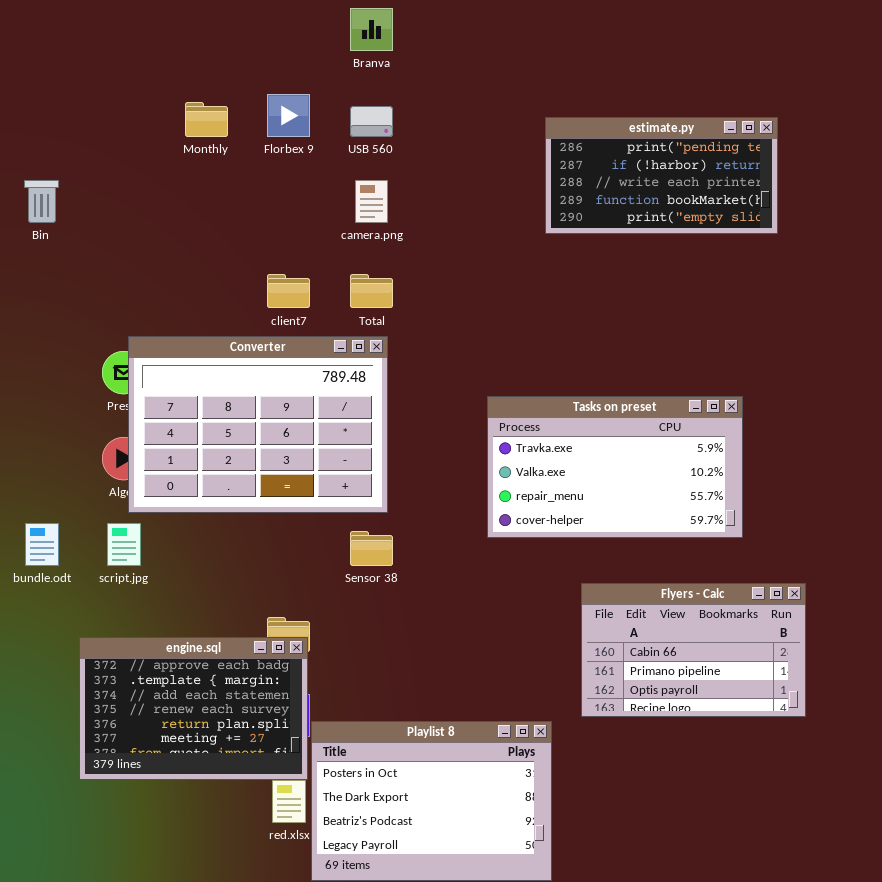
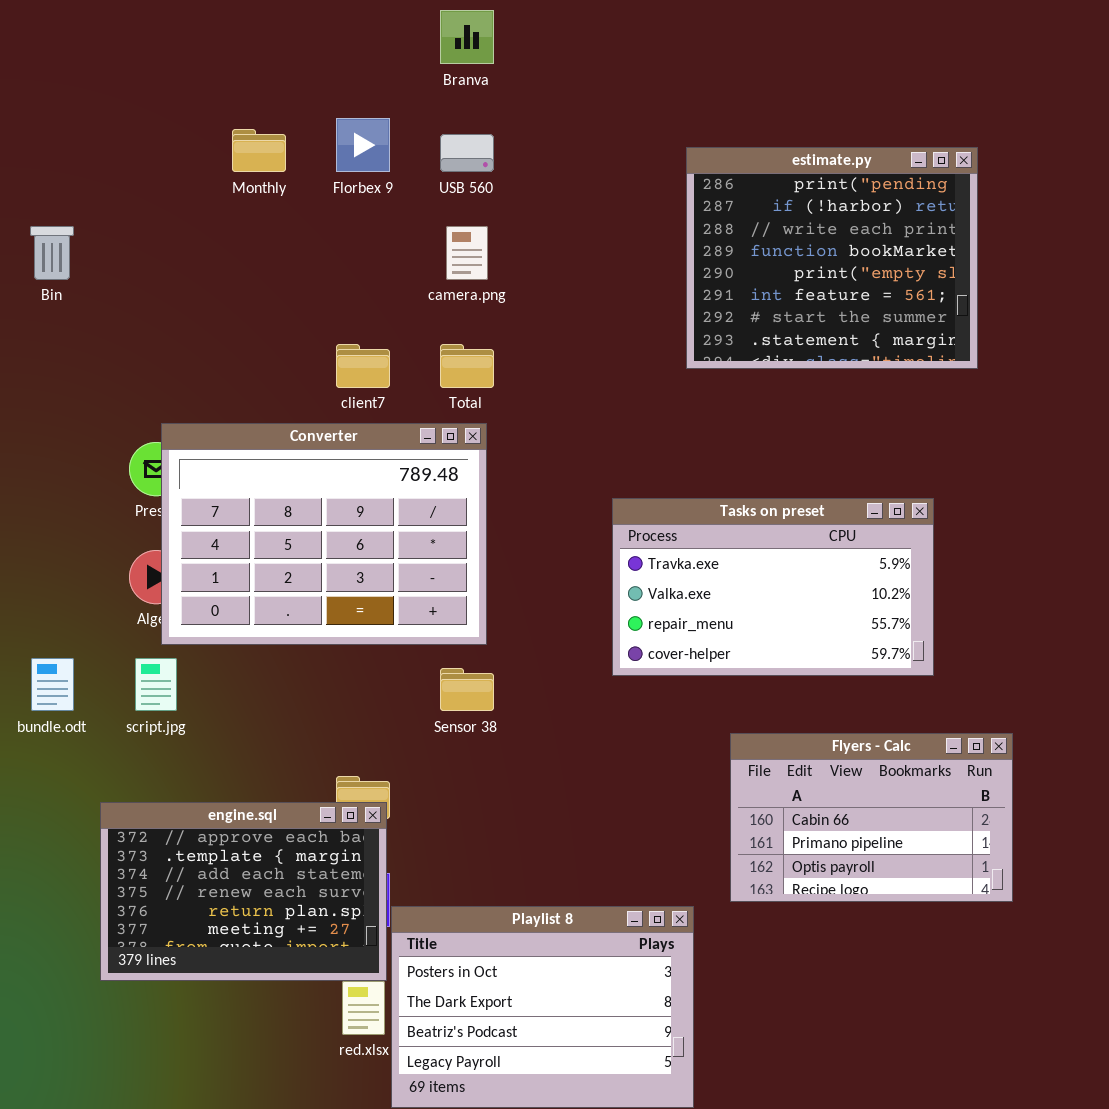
estimate.py: [545,117,778,234] -> [686,147,978,369], resized

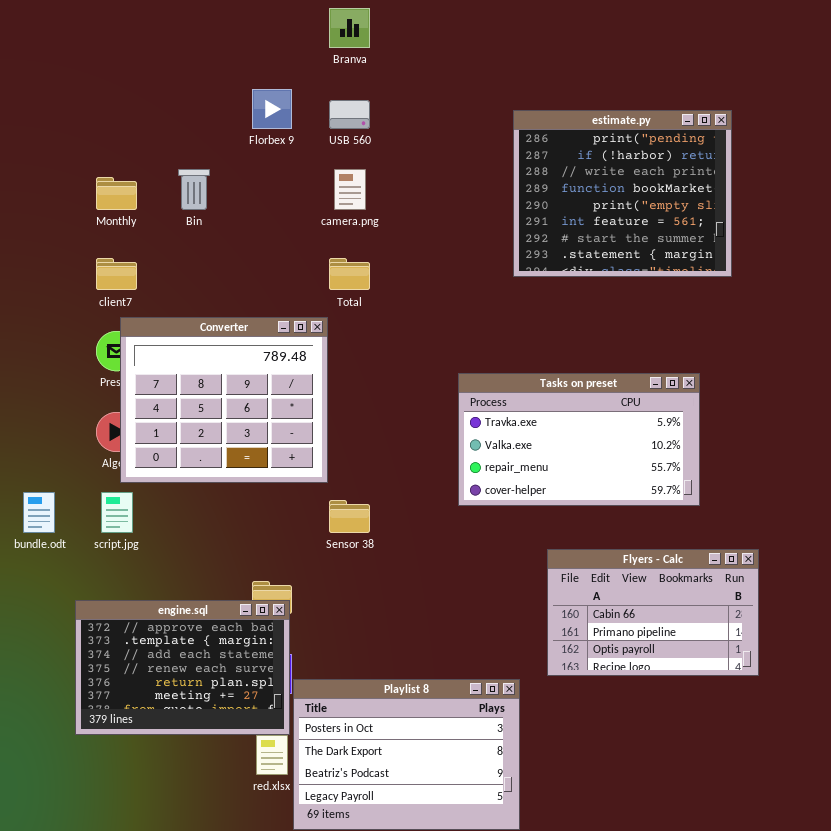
Monthly: [232,129,286,172] -> [96,177,137,210], moved
Bin: [30,226,74,280] -> [178,169,210,210], moved
client7: [336,344,390,388] -> [96,258,137,290], moved
Converter: [161,423,487,645] -> [120,317,328,483], resized

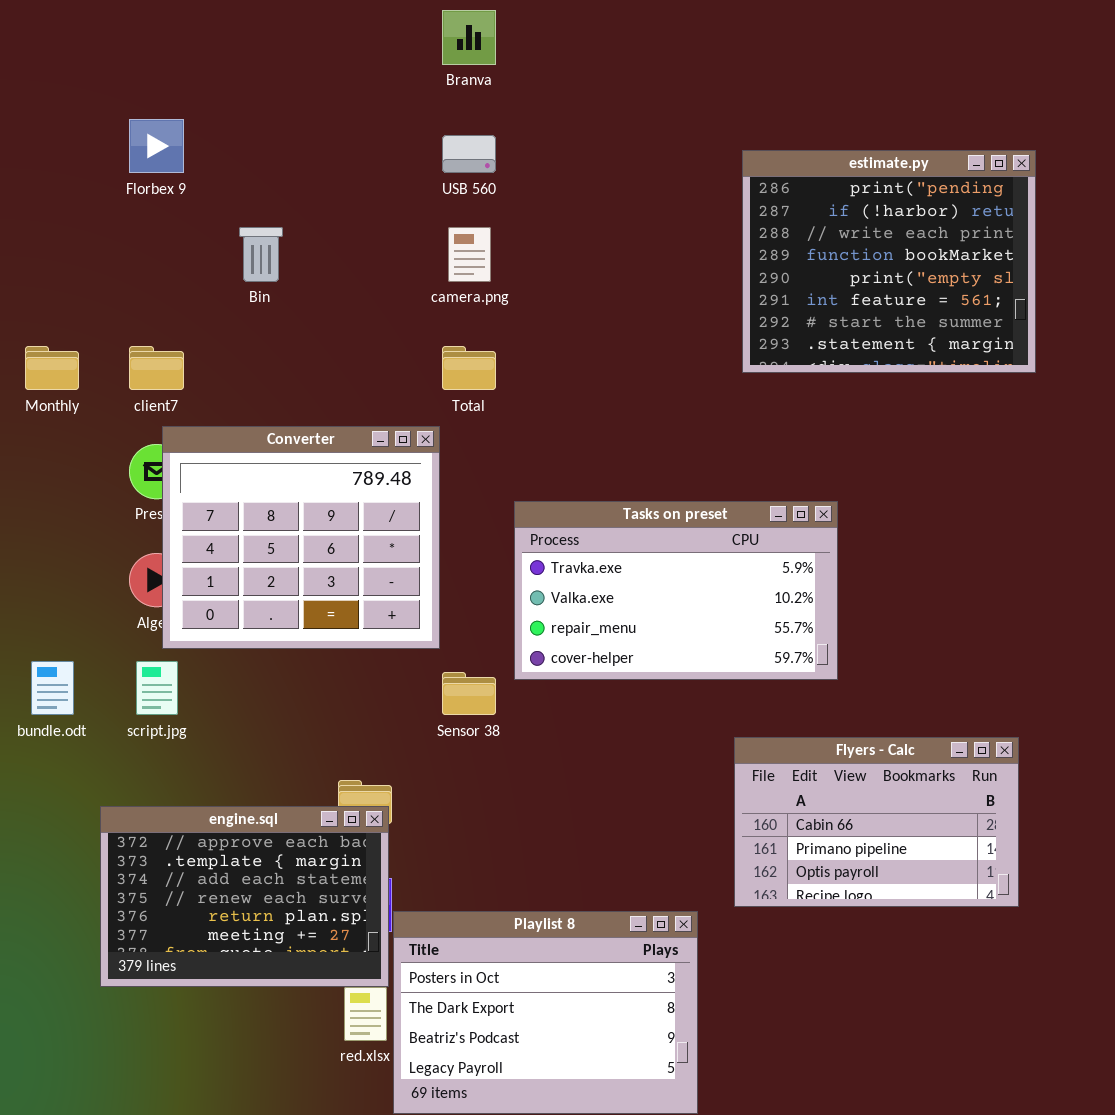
Florbex 9: [252,89,292,129] -> [129,119,184,173], moved
estimate.py: [513,110,732,277] -> [742,150,1036,373], moved
Monthly: [96,177,137,210] -> [25,346,79,390], moved
Tasks on preset: [458,373,700,506] -> [514,501,838,680], moved

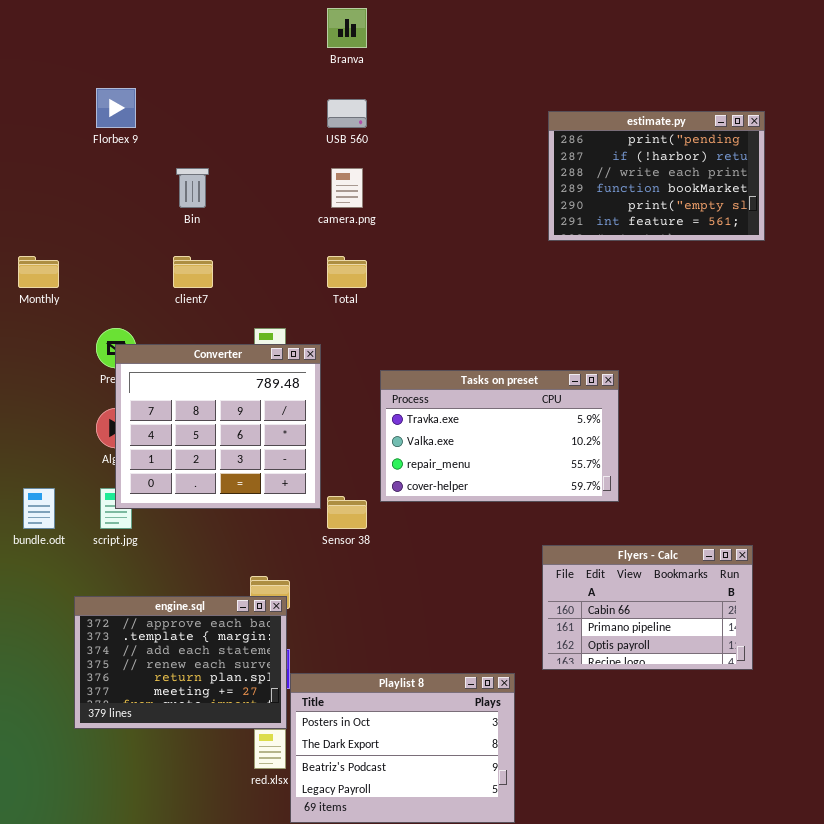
estimate.py: [742,150,1036,373] -> [548,111,765,241], resized
client7: [129,346,184,390] -> [173,256,213,288], moved
Converter: [162,426,440,649] -> [115,344,321,509], moved

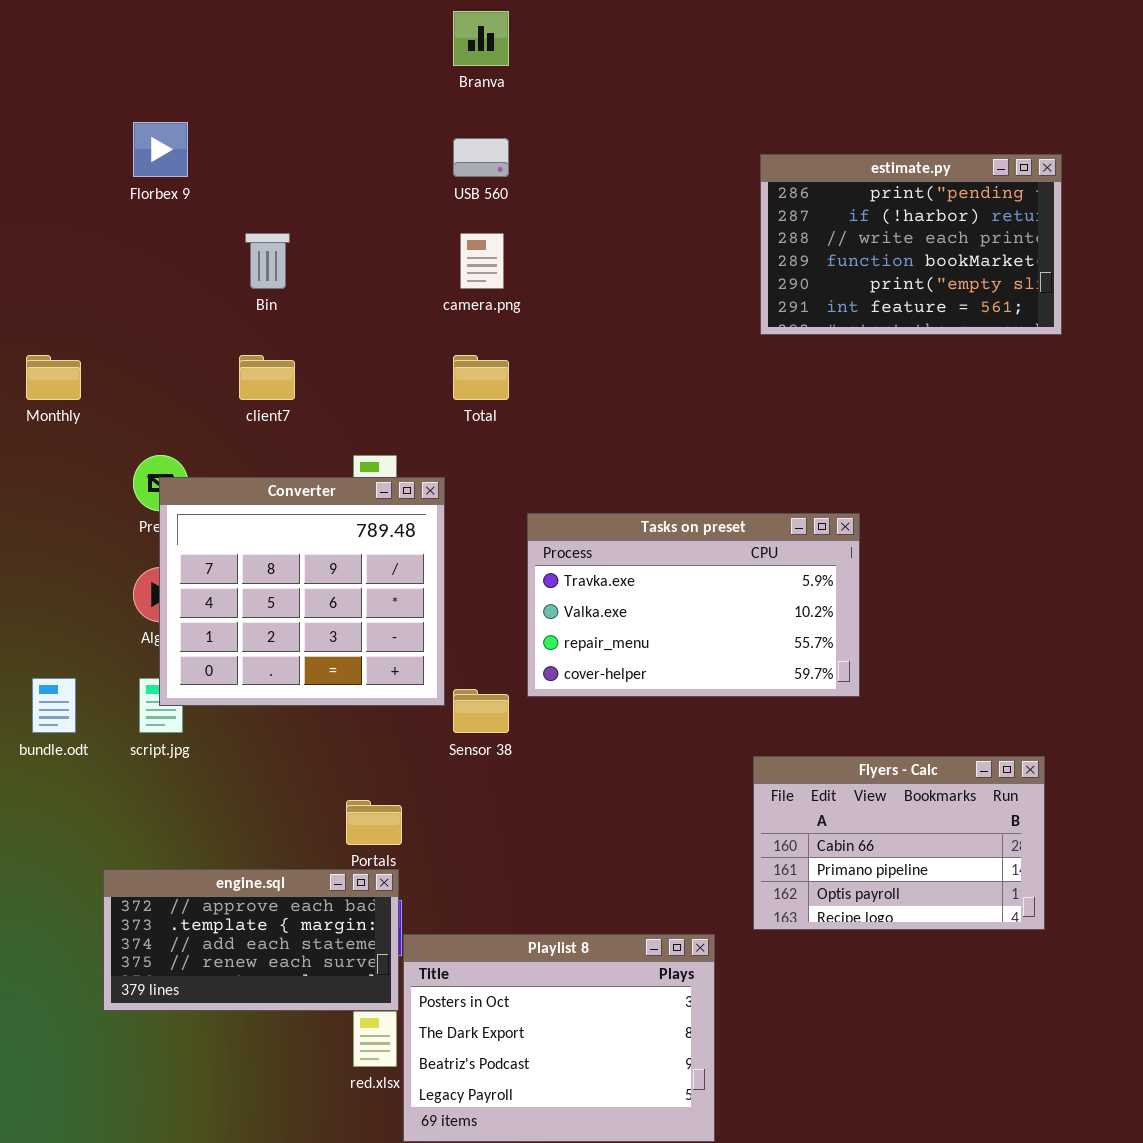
engine.sql: [74,596,287,729] -> [103,869,399,1011], resized

